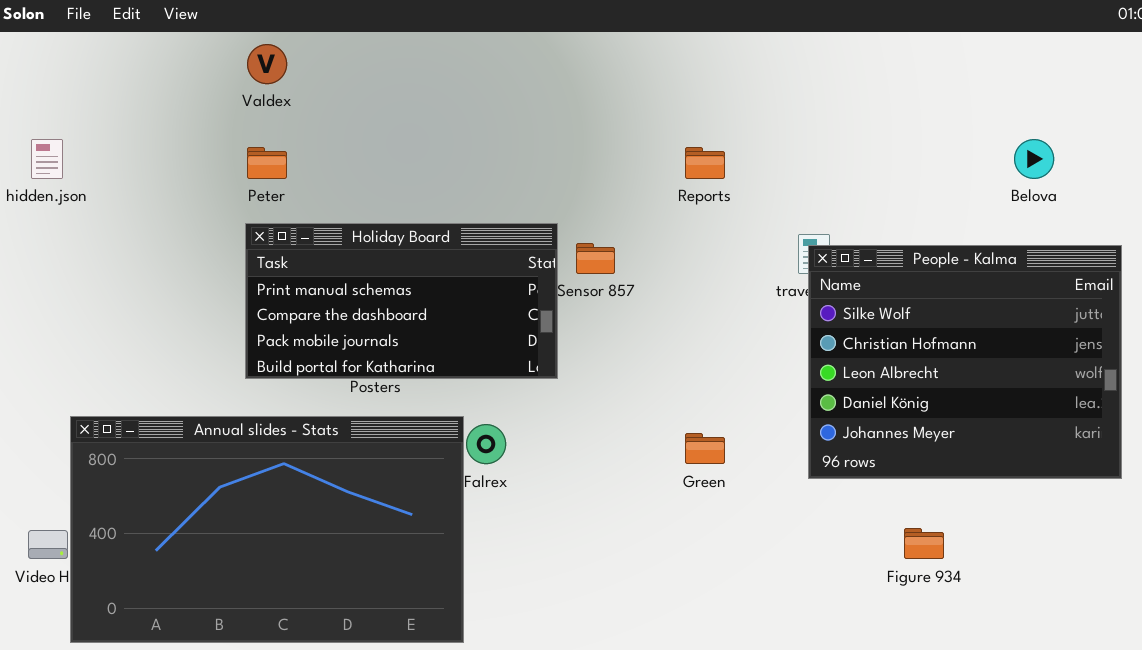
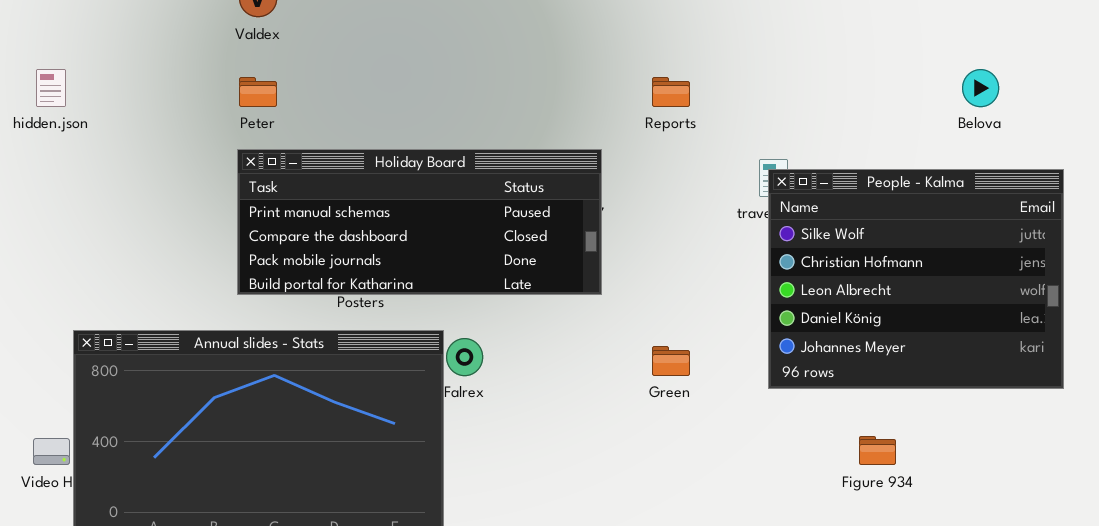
Holiday Board: [245,223,558,379] -> [237,149,602,295], resized

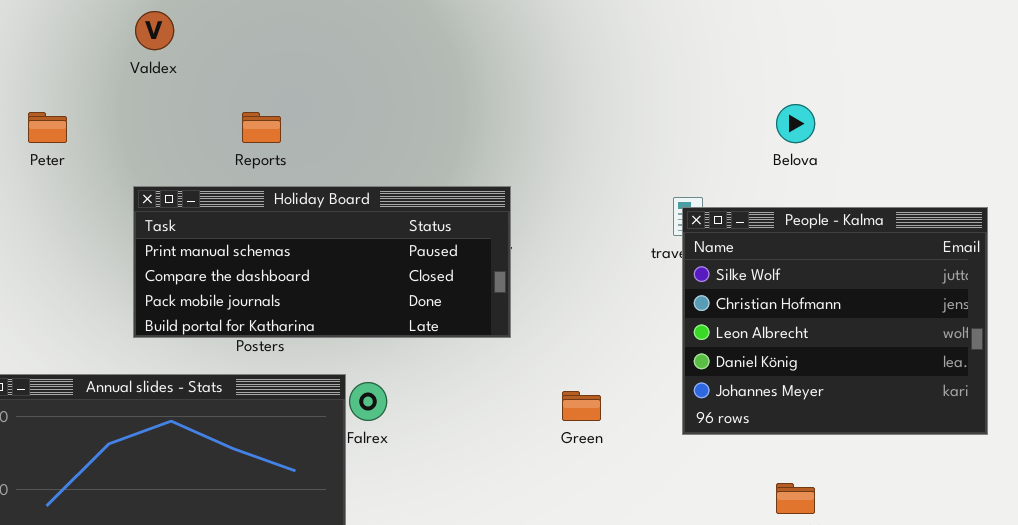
Belova: [962,69,999,107] -> [776,104,815,143], moved
Peter: [239,77,277,107] -> [28,112,67,143], moved
Reports: [652,77,690,107] -> [242,112,281,143], moved

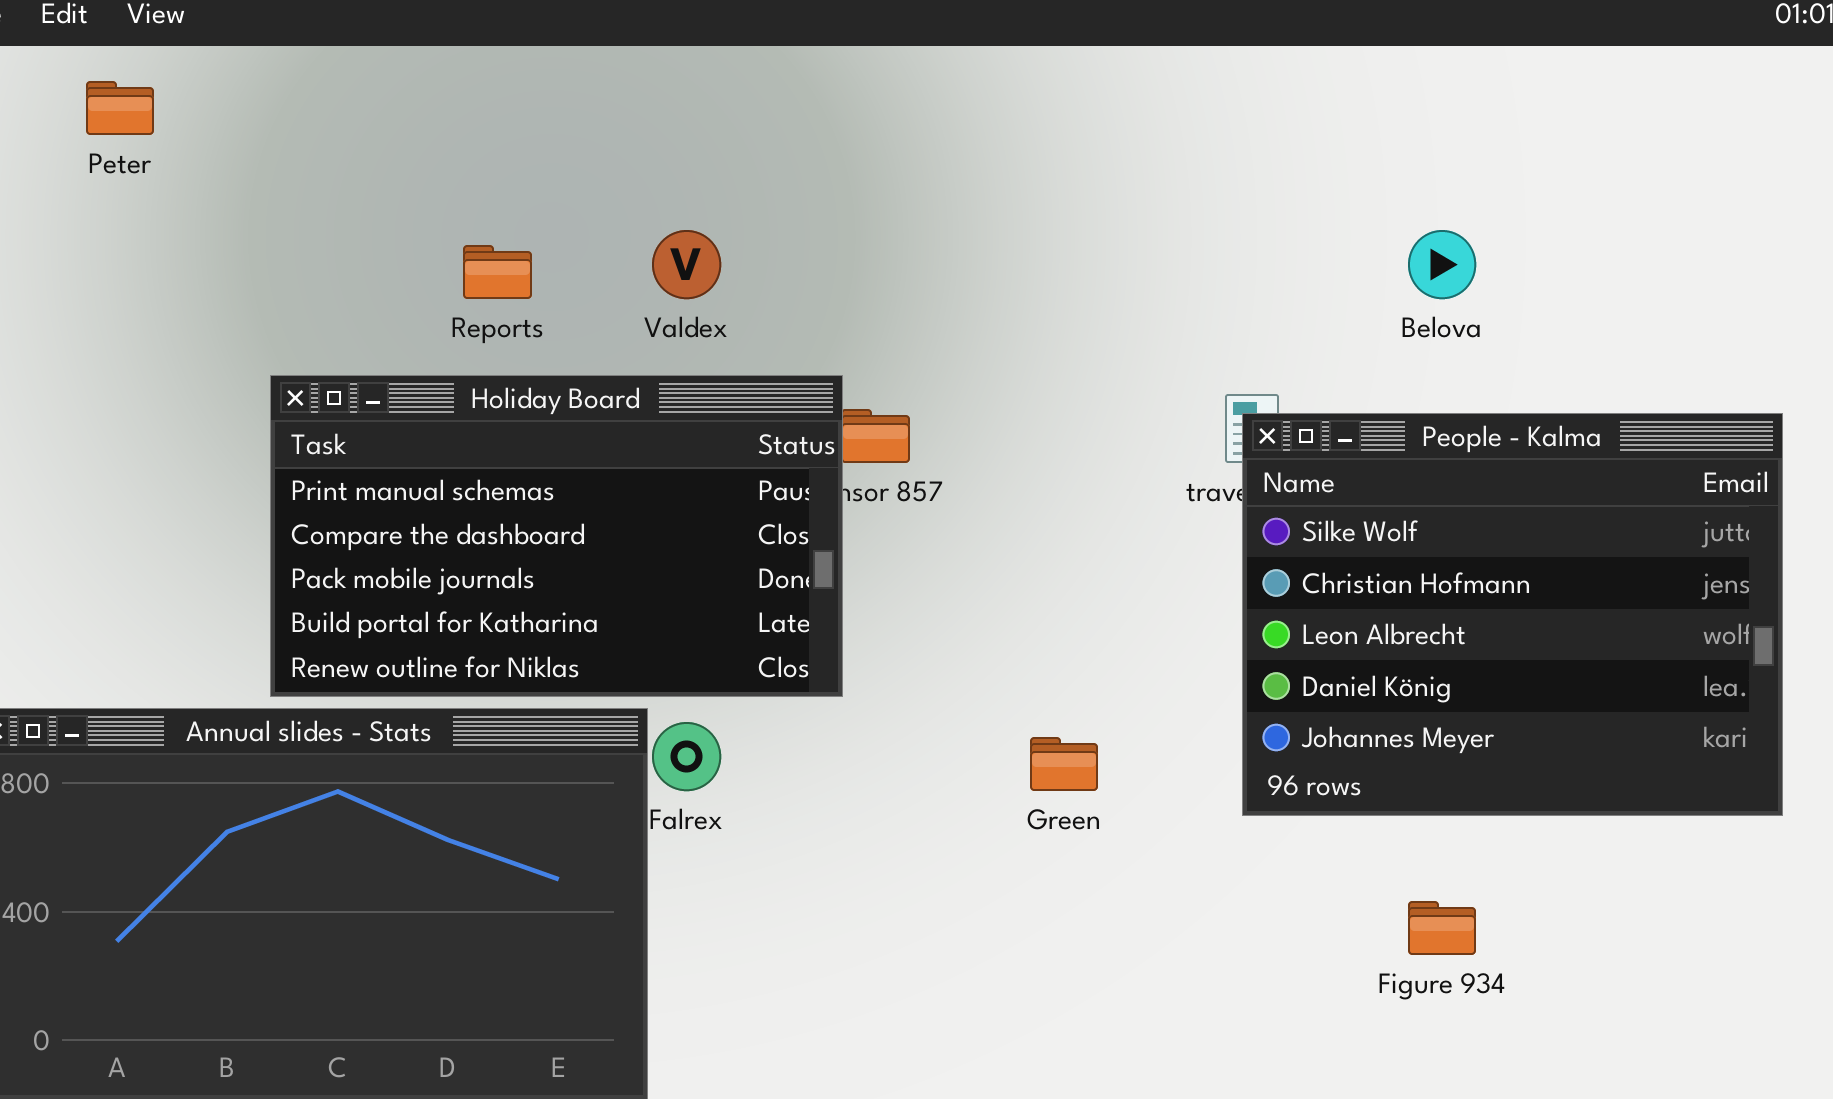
Valdex: [135,11,174,50] -> [652,230,721,299], moved
Peter: [28,112,67,143] -> [86,81,154,135], moved
Holiday Board: [133,186,511,338] -> [270,375,843,697], resized

